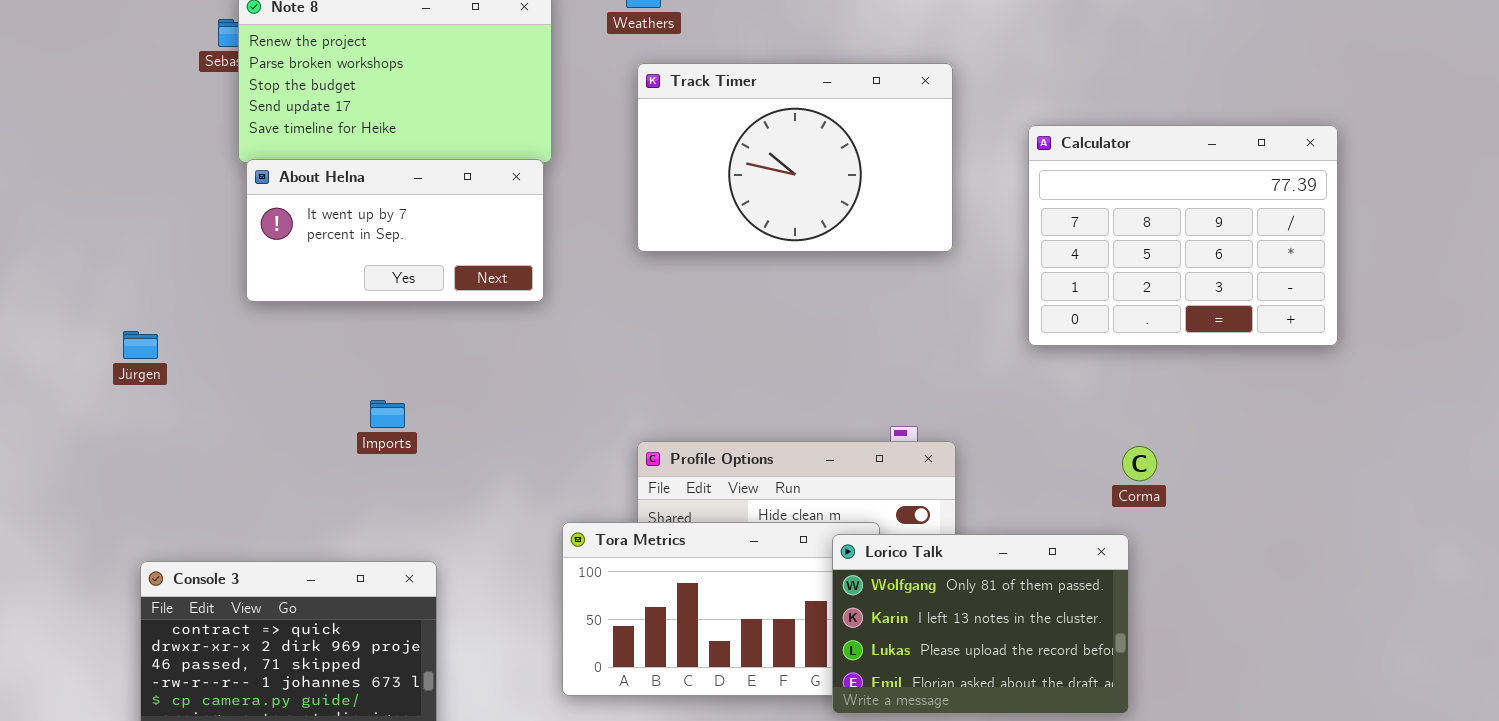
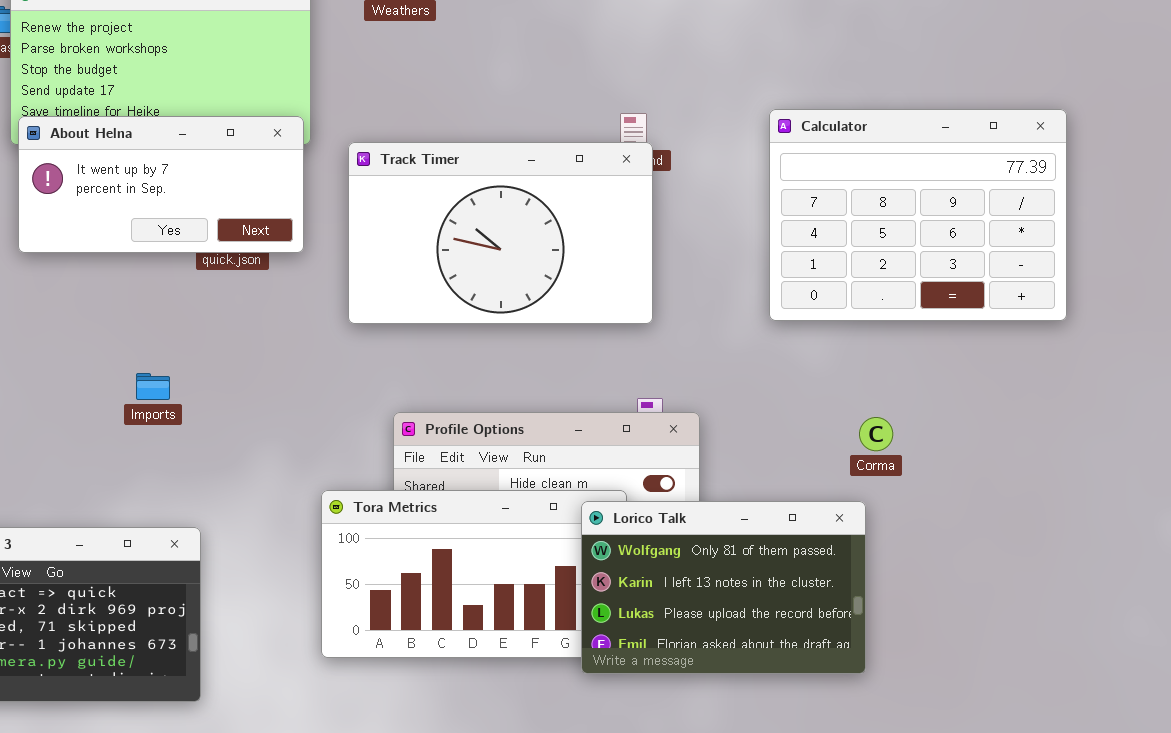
Track Timer: [637,63,953,252] -> [348,142,653,324], moved
About Helna: [246,159,544,302] -> [18,116,304,253], moved

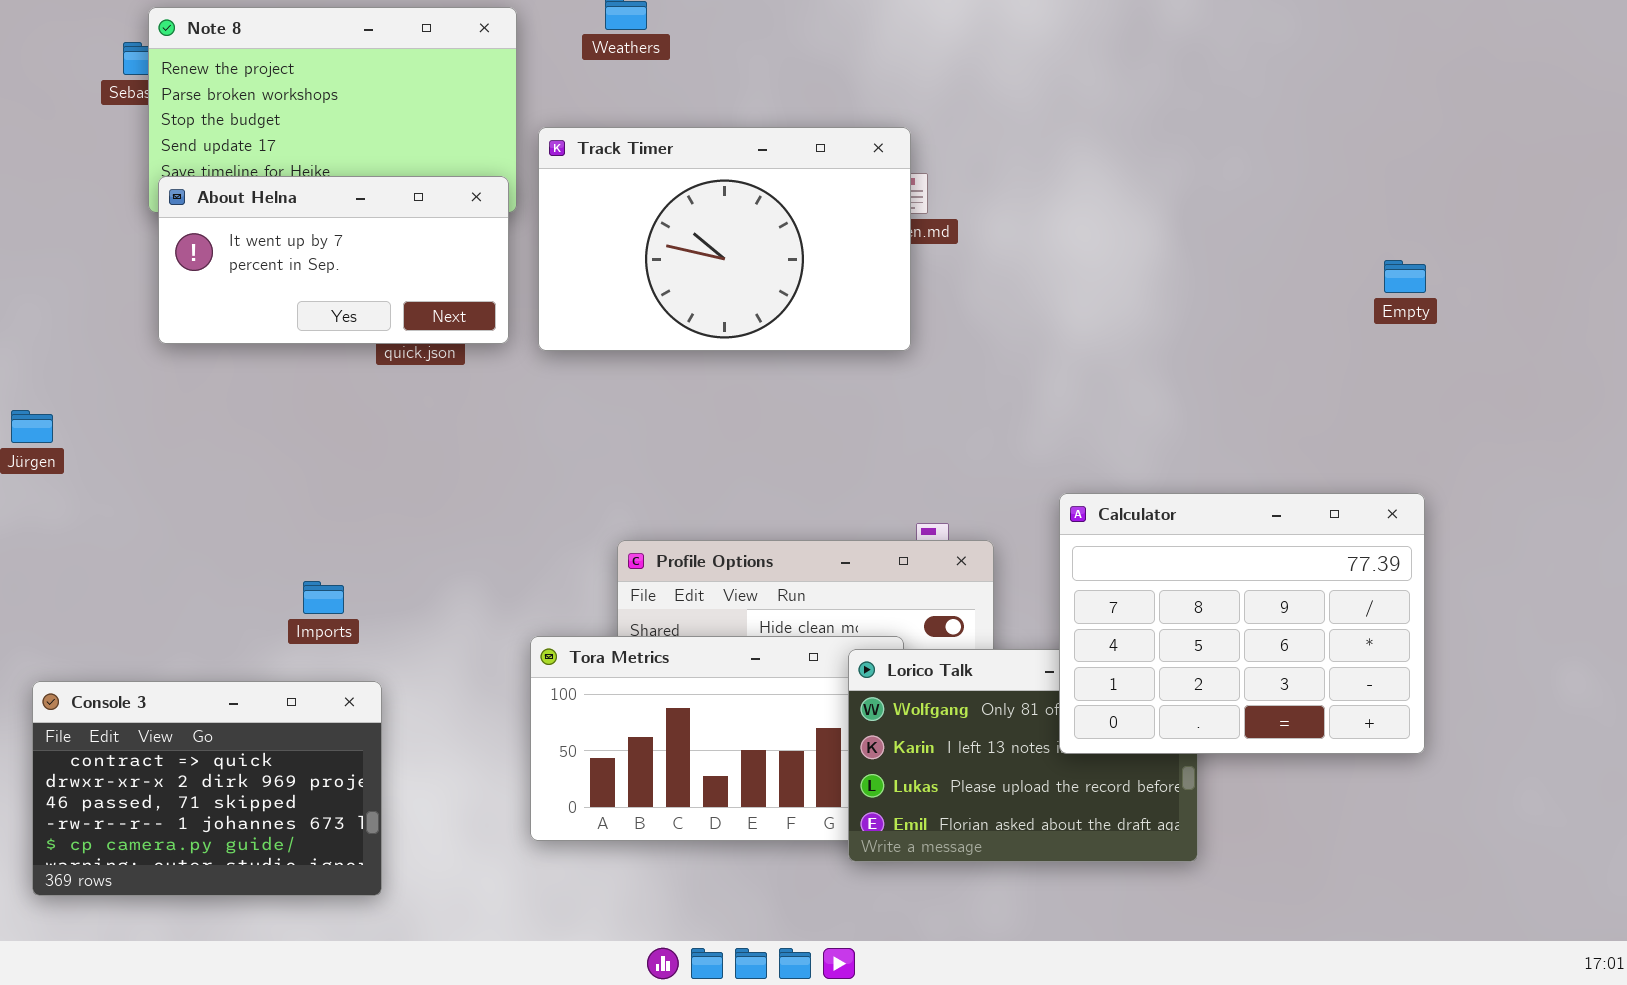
Calculator: [769,109,1067,321] -> [1059,493,1425,754], moved
Track Timer: [348,142,653,324] -> [538,127,911,351], moved
Imports: [136,373,170,400] -> [303,581,344,614], moved

